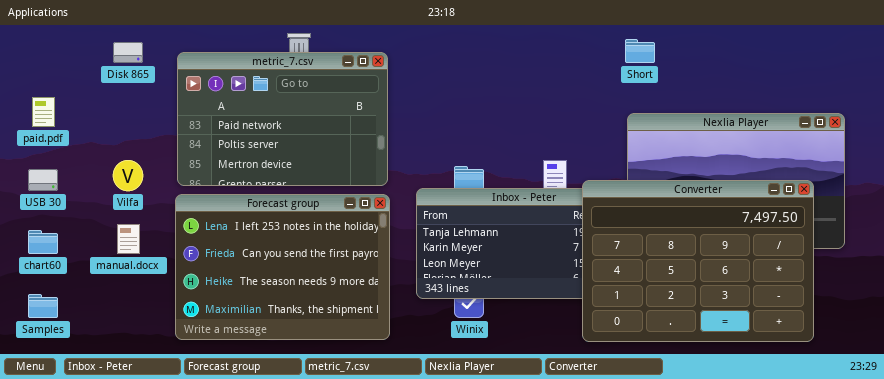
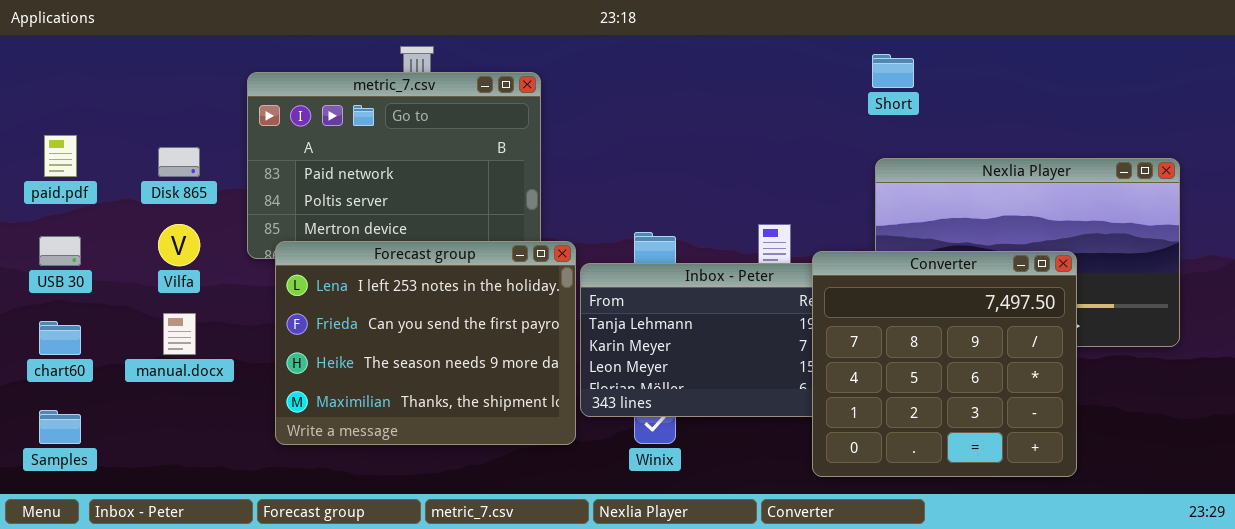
Disk 865: [113,42,143,63] -> [158,147,200,177], moved
Converter: [582,180,814,342] -> [812,251,1077,477], resized
Forecast group: [175,194,390,340] -> [275,241,576,445], moved

